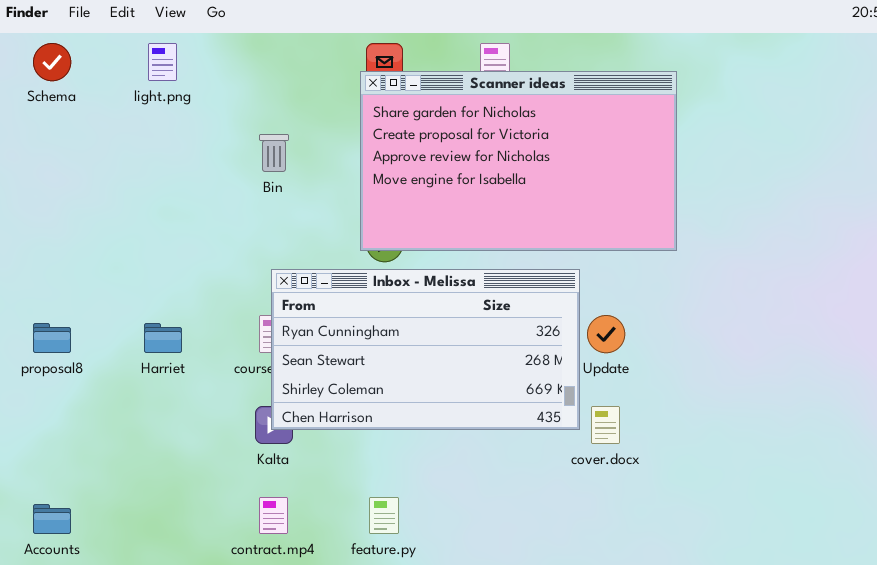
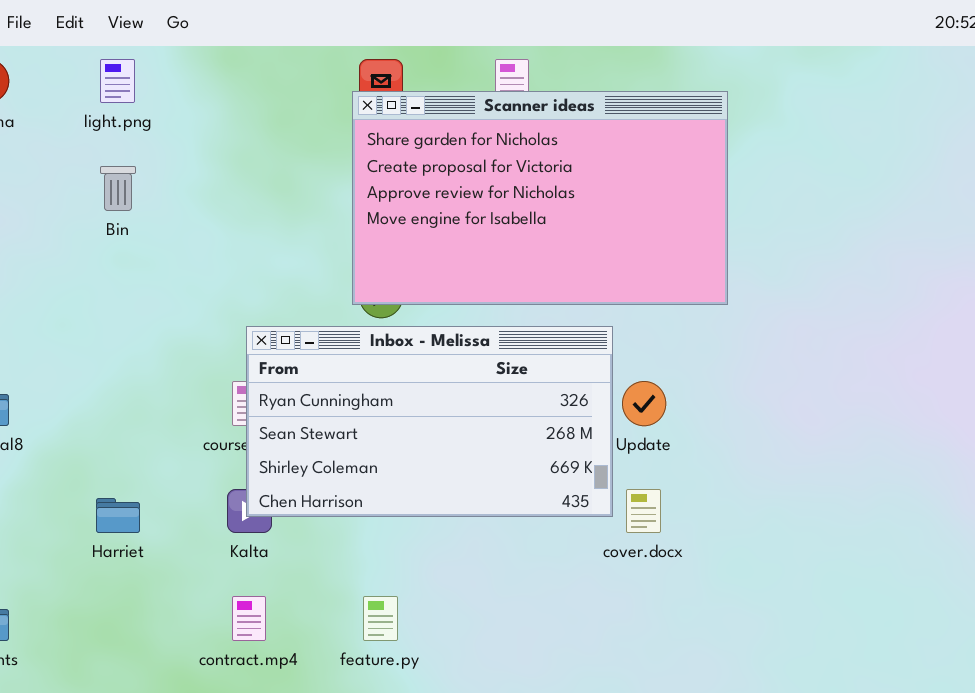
Bin: [259,134,289,172] -> [100,166,136,211], moved
Harriet: [144,323,182,353] -> [96,498,140,533], moved

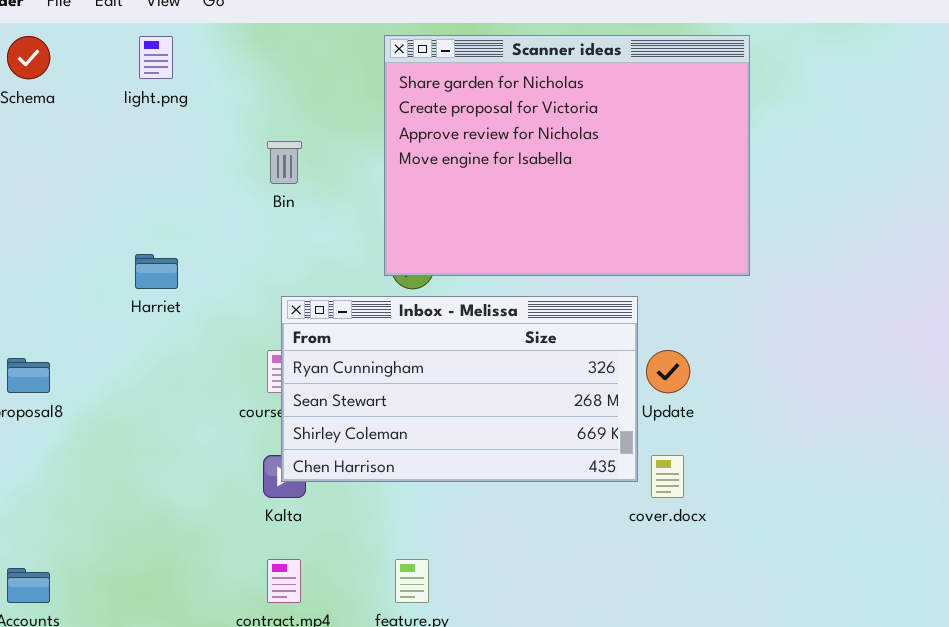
Scanner ideas: [352,91,728,305] -> [384,35,750,276], resized
Bin: [100,166,136,211] -> [267,141,302,184], moved
Harriet: [96,498,140,533] -> [135,254,178,289], moved

